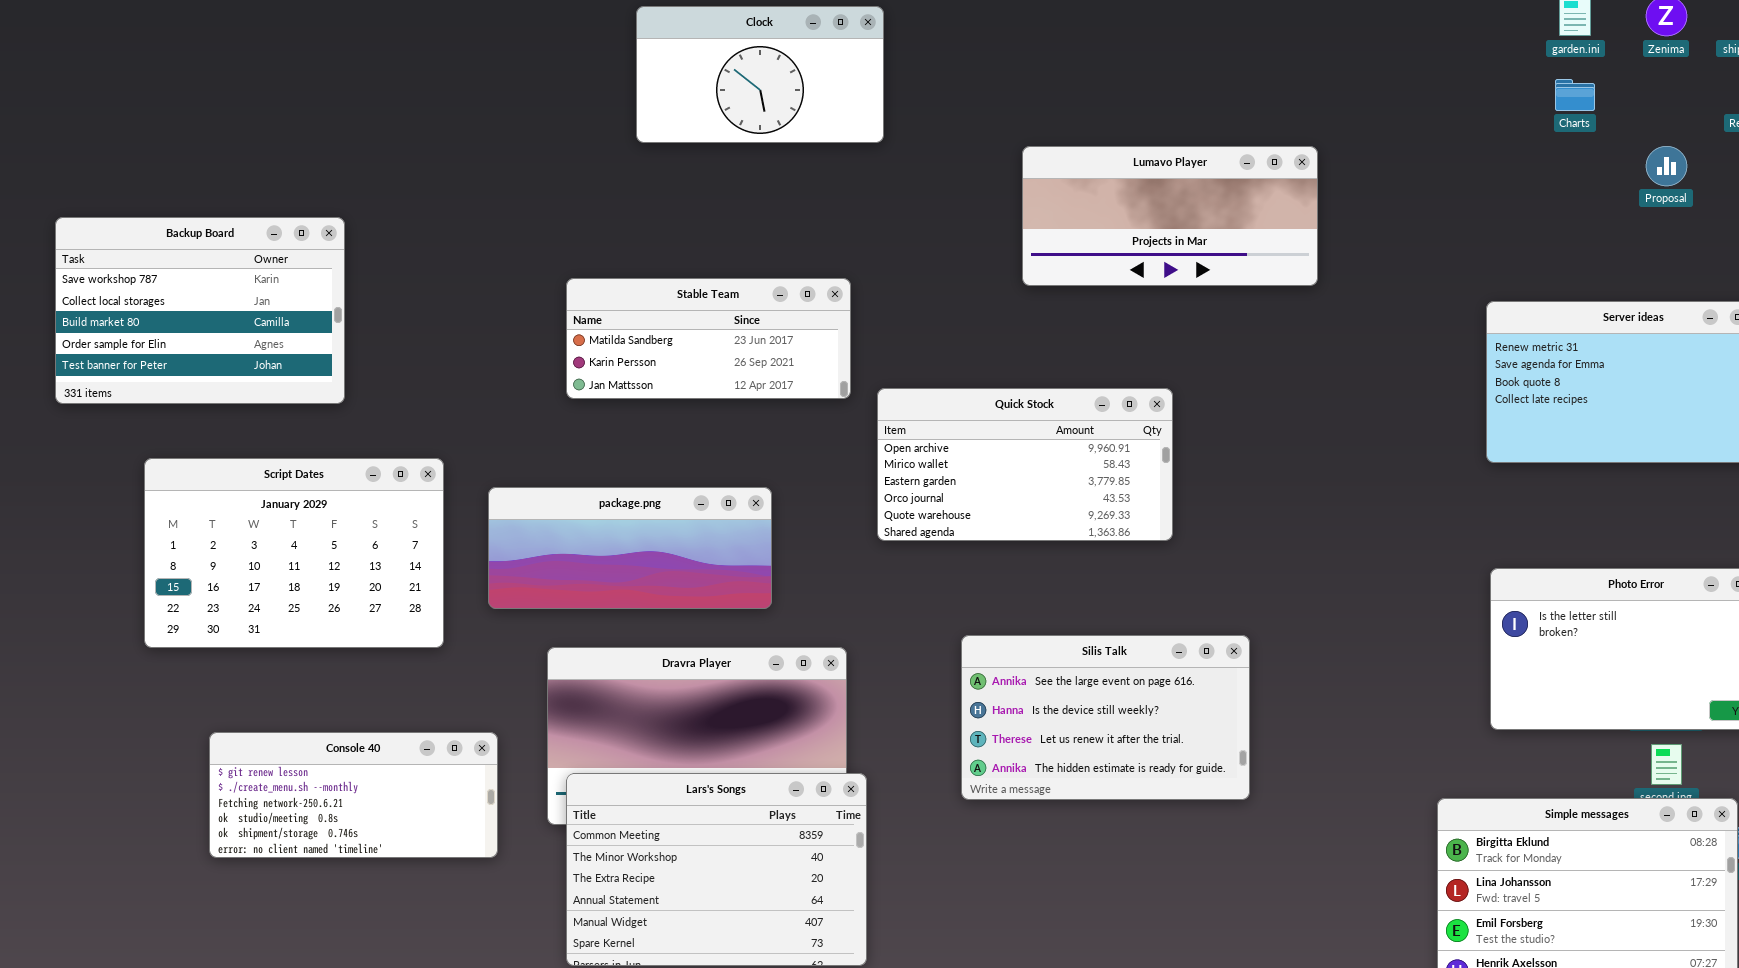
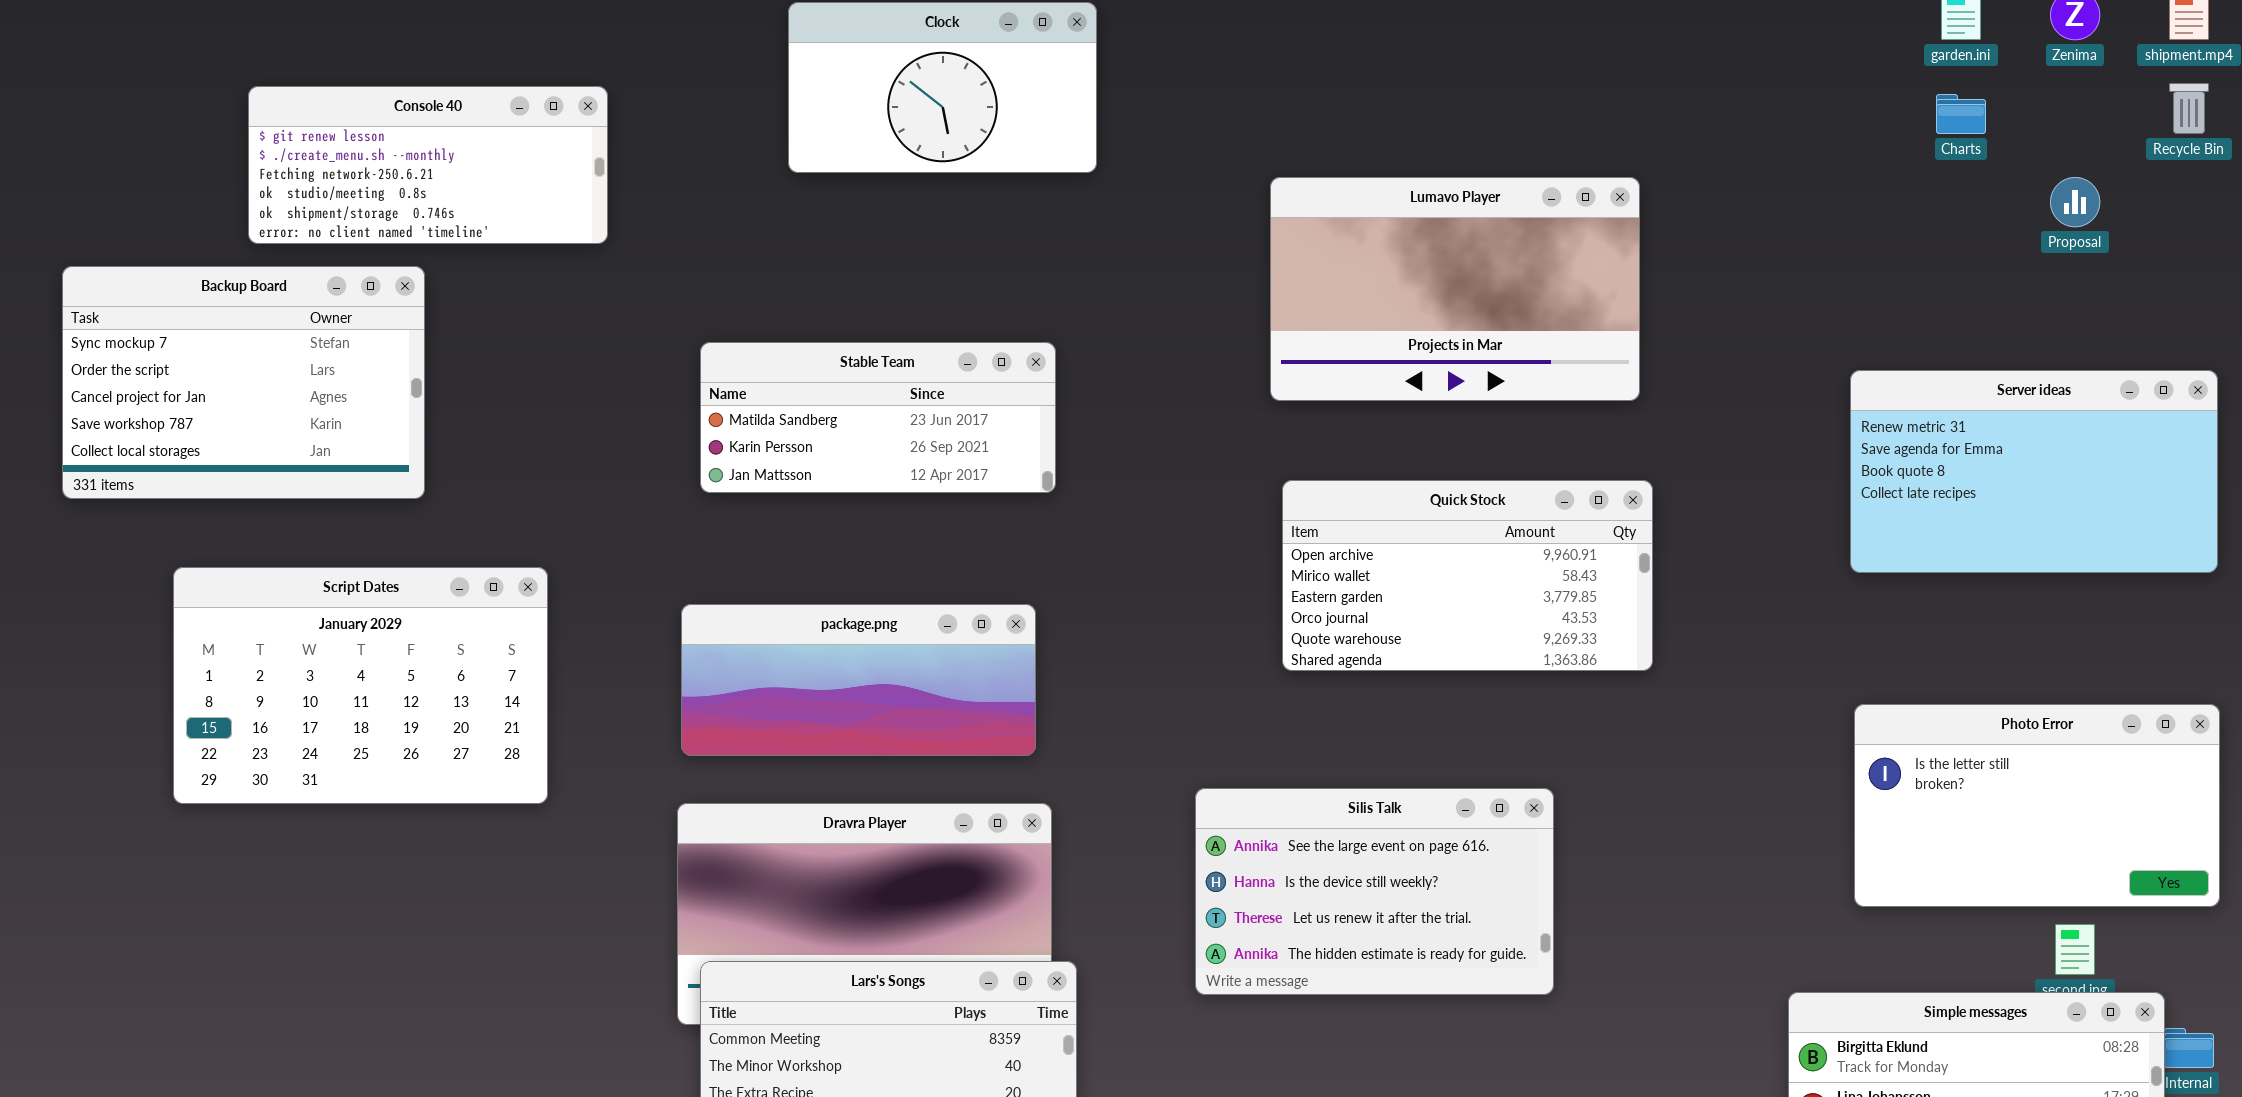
Lumavo Player: [1022,146,1318,286] -> [1270,177,1640,401], resized
Backup Board: [55,217,345,404] -> [62,266,425,499], scrolled up 3 rows
Quick Stock: [877,388,1173,541] -> [1282,480,1653,671], moved
package.png: [488,487,772,609] -> [681,604,1036,756], moved
Console 40: [209,732,498,858] -> [248,86,608,244], moved

